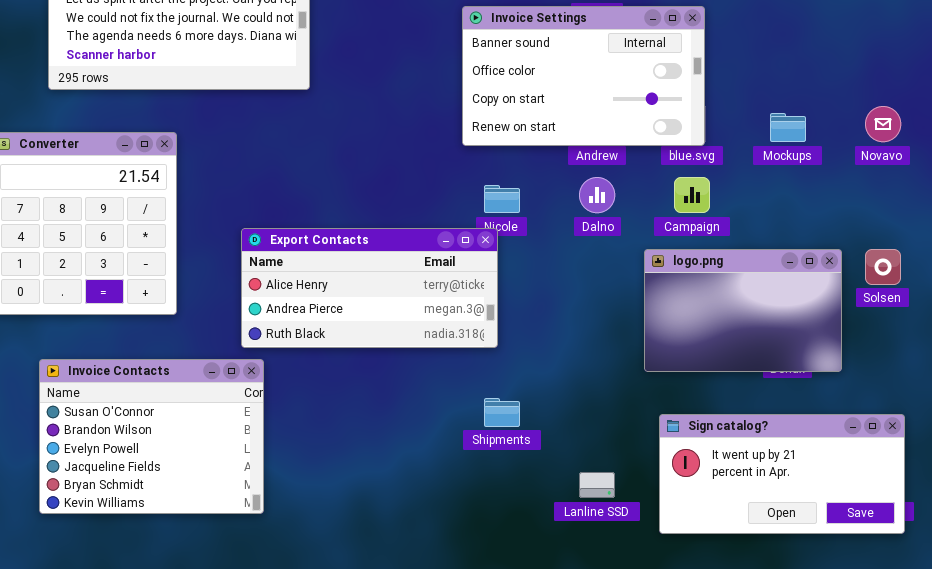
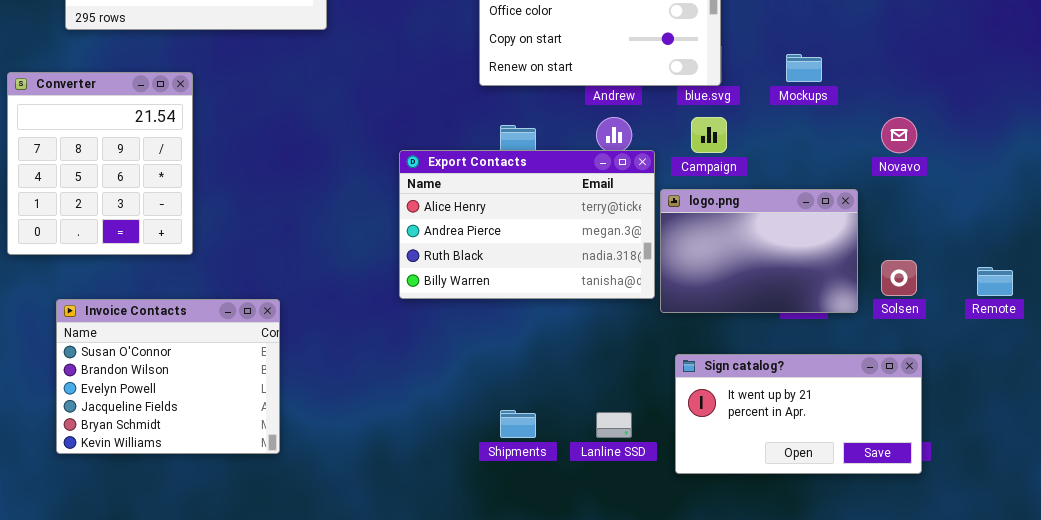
Novavo: [865,106,901,142] -> [881,117,917,153], moved
Export Contacts: [241,228,498,348] -> [399,150,655,299], moved, resized
Solsen: [865,249,901,285] -> [881,260,917,296], moved
Shipments: [484,398,520,427] -> [500,410,536,438], moved

